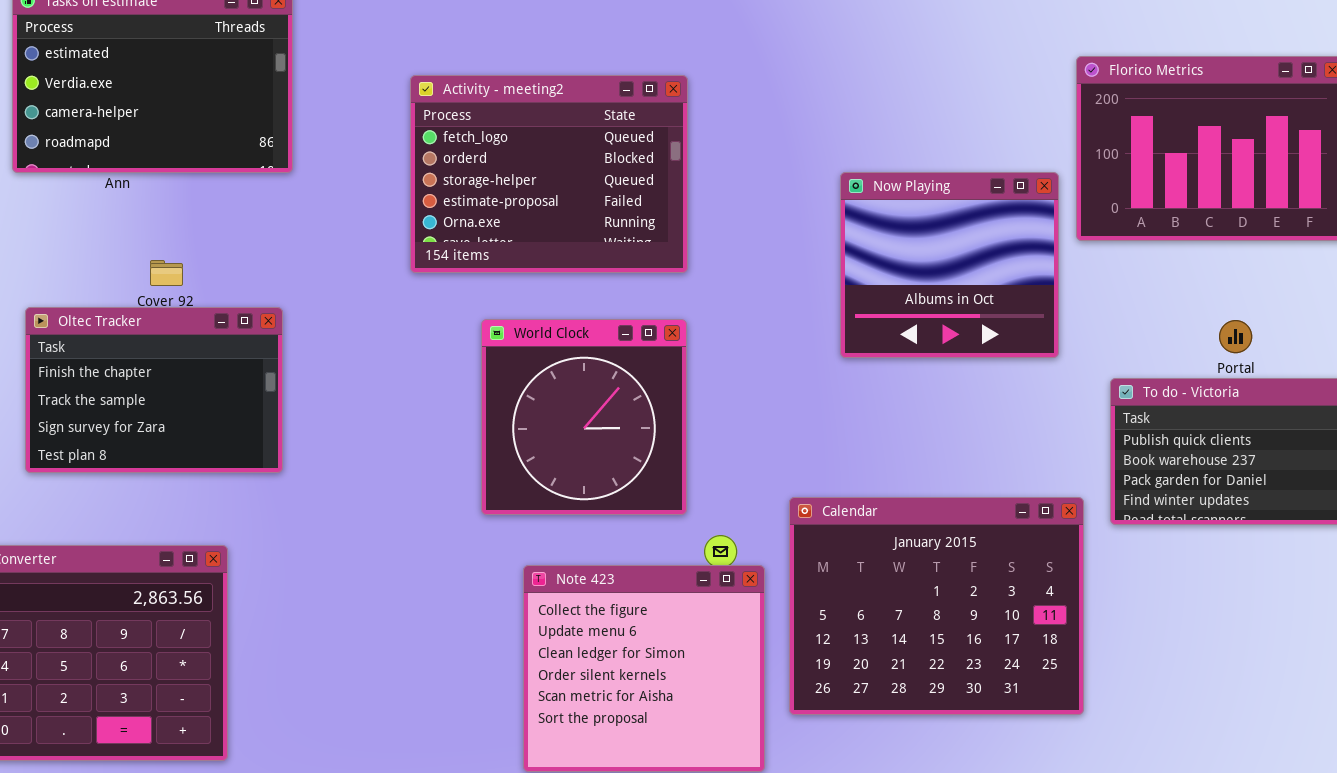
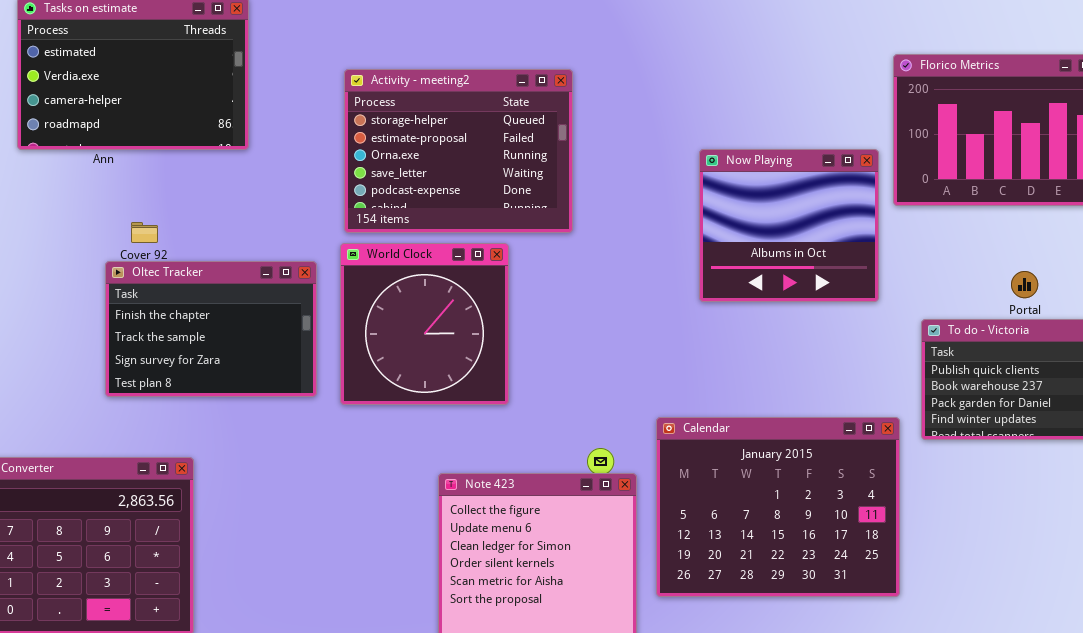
Activity - meeting2: [410,75,688,273] -> [344,69,573,233], scrolled down 2 rows
Oltec Tracker: [25,307,283,473] -> [105,261,317,397], moved
World Clock: [481,319,687,515] -> [340,243,509,405], moved

